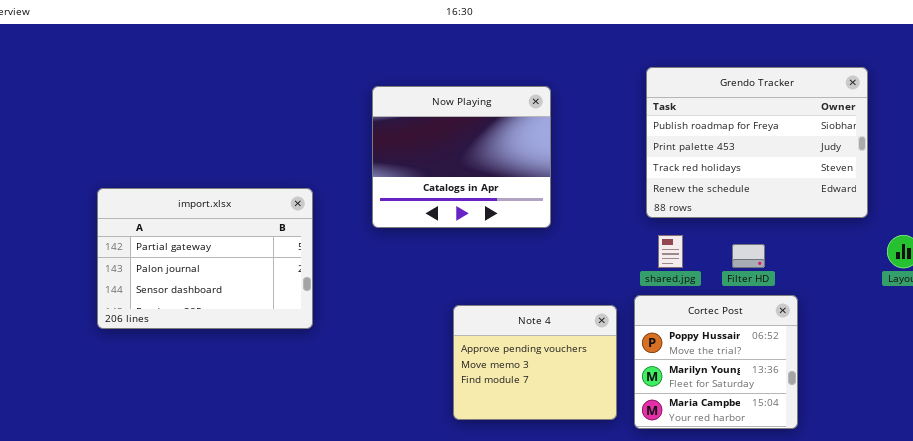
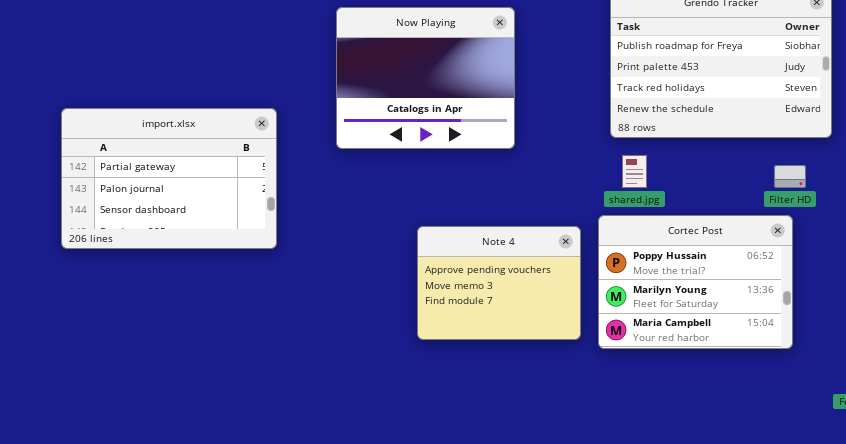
Filter HD: [732,244,765,268] -> [774,165,806,188], moved
Cortec Post: [634,295,798,429] -> [598,215,793,349], resized

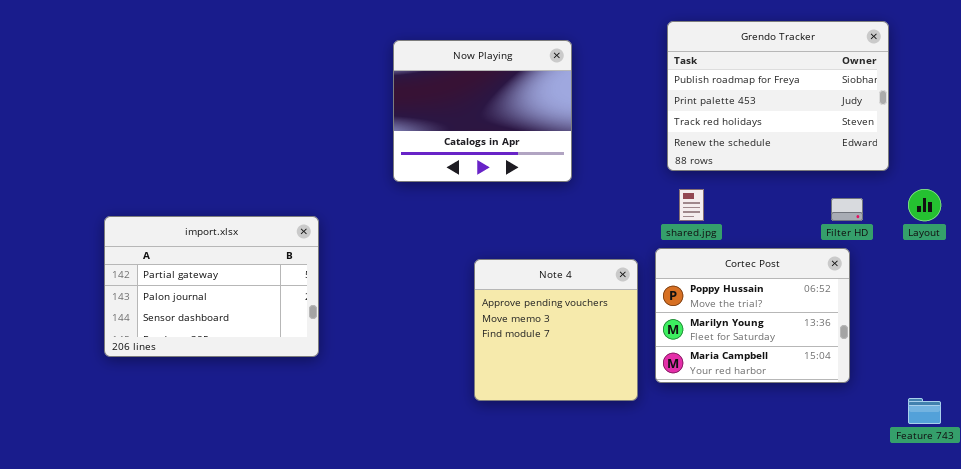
import.xlsx: [61,108,277,249] -> [104,216,319,357], moved
Note 4: [417,226,581,340] -> [474,259,638,401], resized

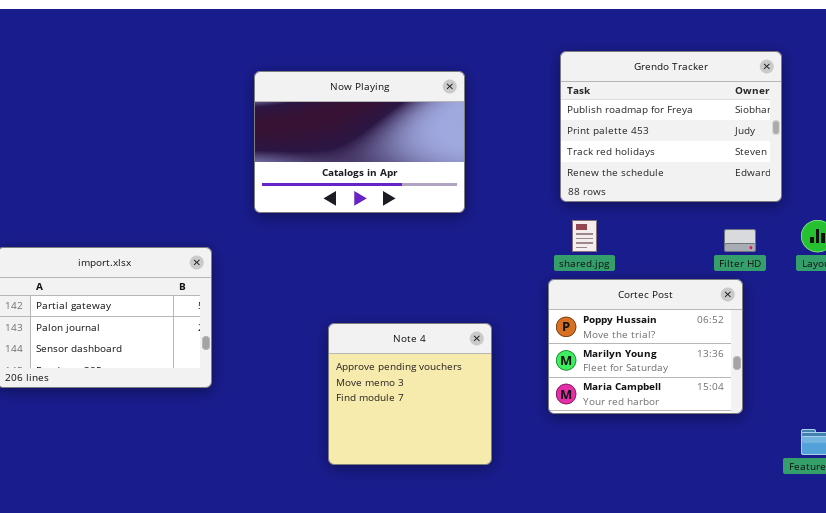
Now Playing: [393,40,572,182] -> [254,71,465,213], resized
Note 4: [474,259,638,401] -> [328,323,492,465], moved

